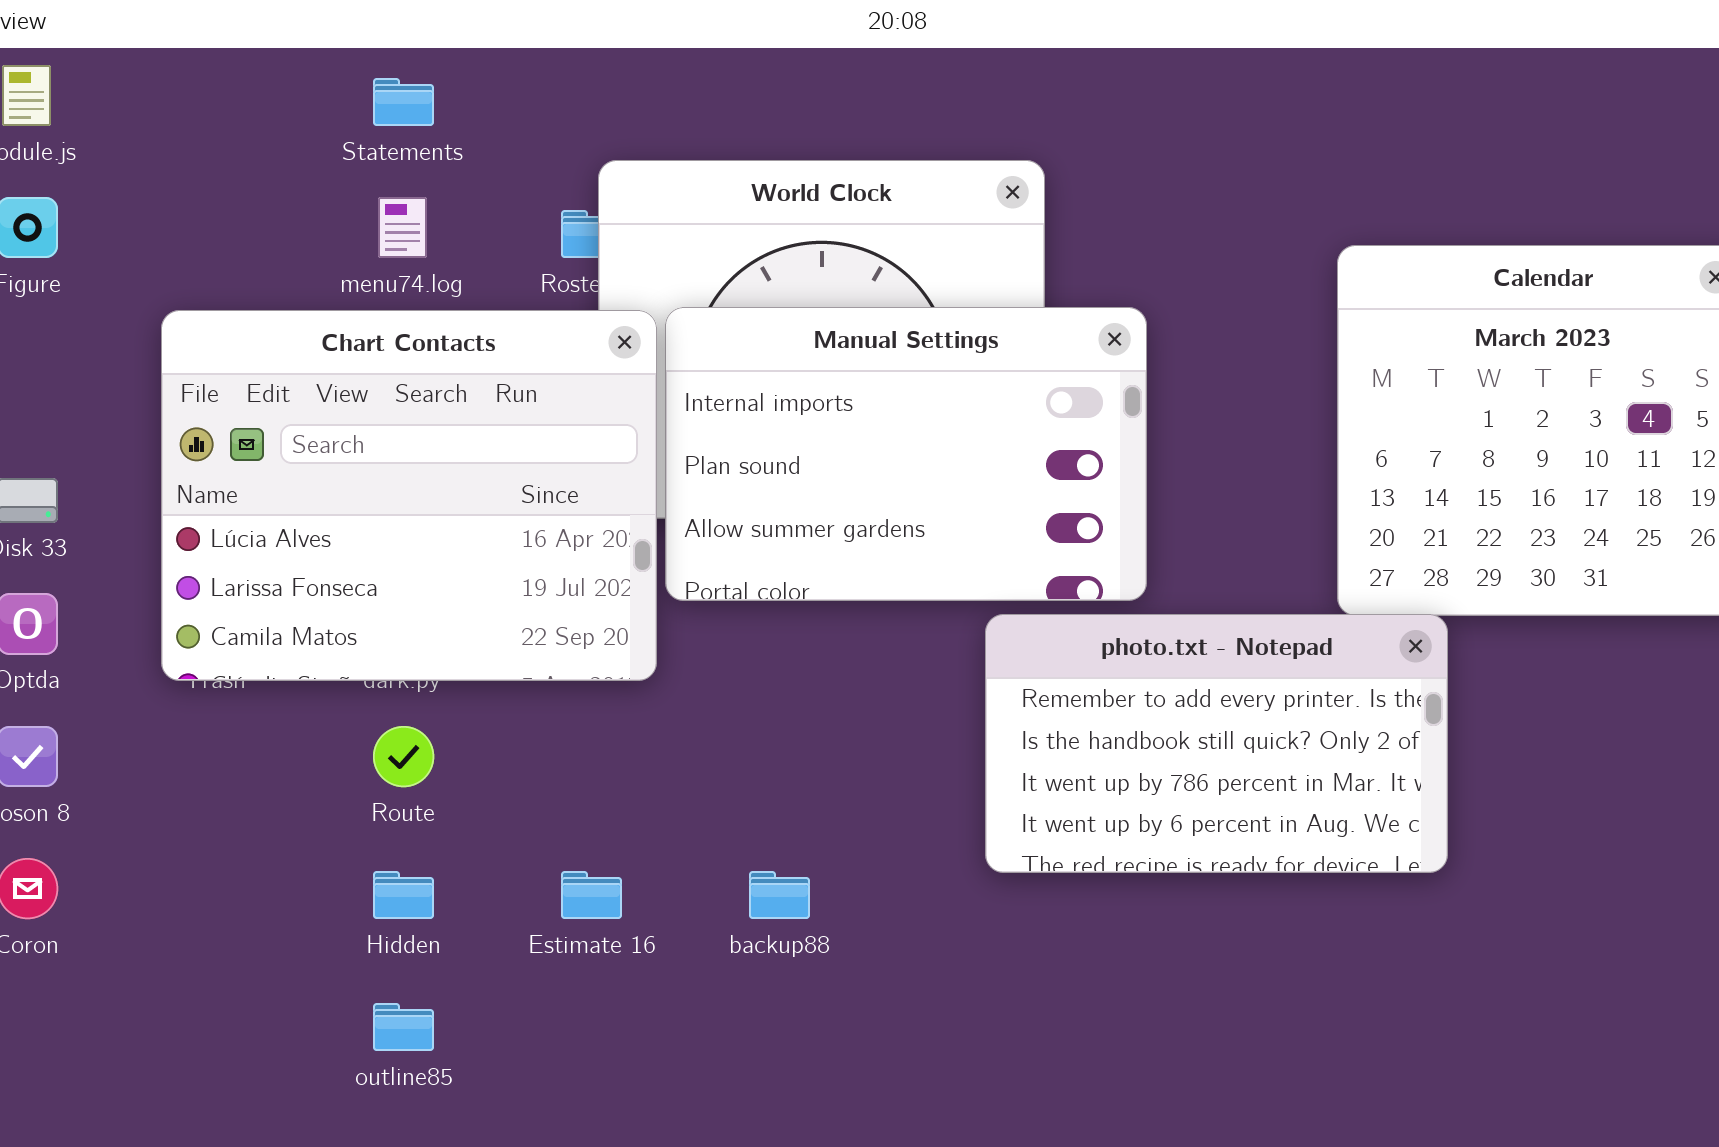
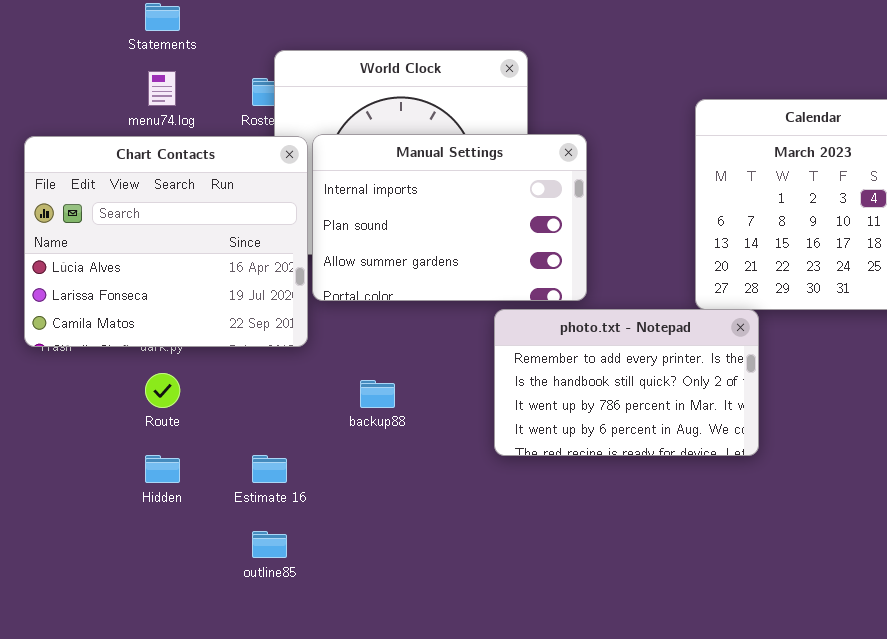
backup88: [749,871,810,919] -> [360,380,395,408], moved
outline85: [373,1003,434,1051] -> [252,531,287,558], moved

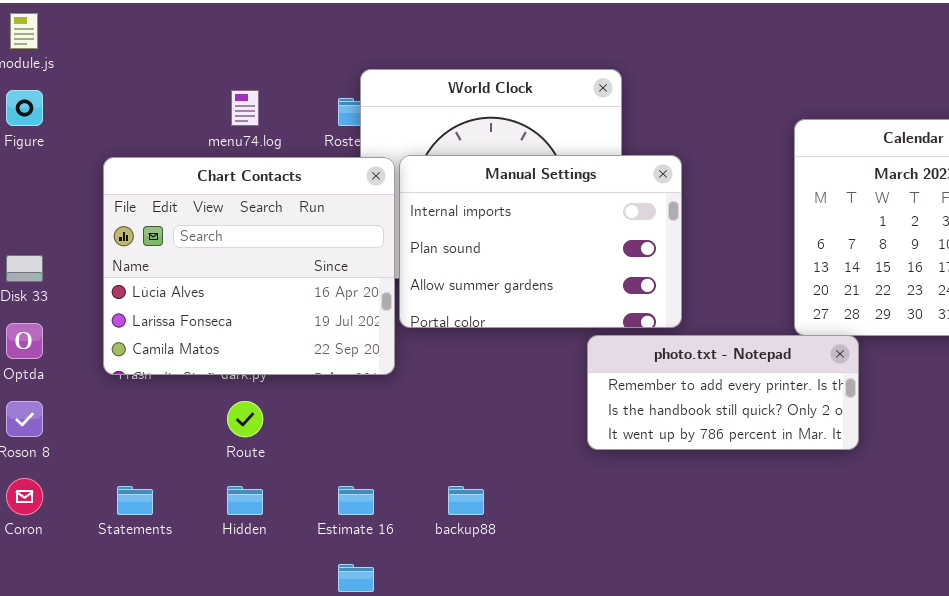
Statements: [145,3,180,31] -> [117,486,153,515], moved
photo.txt - Notepad: [494,309,759,456] -> [587,335,859,450], resized
backup88: [360,380,395,408] -> [448,486,484,515], moved

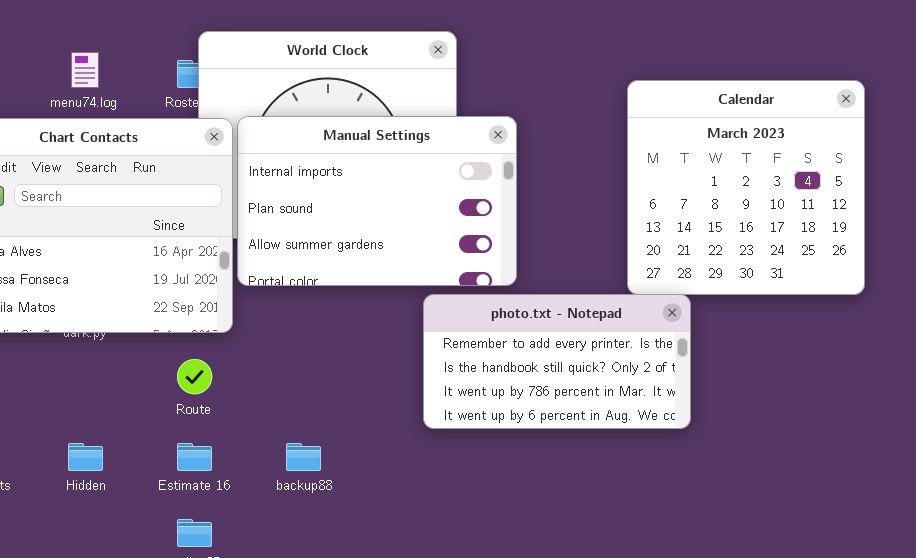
photo.txt - Notepad: [587,335,859,450] -> [423,294,691,429], resized
Route: [227,401,263,437] -> [177,359,212,394], moved

